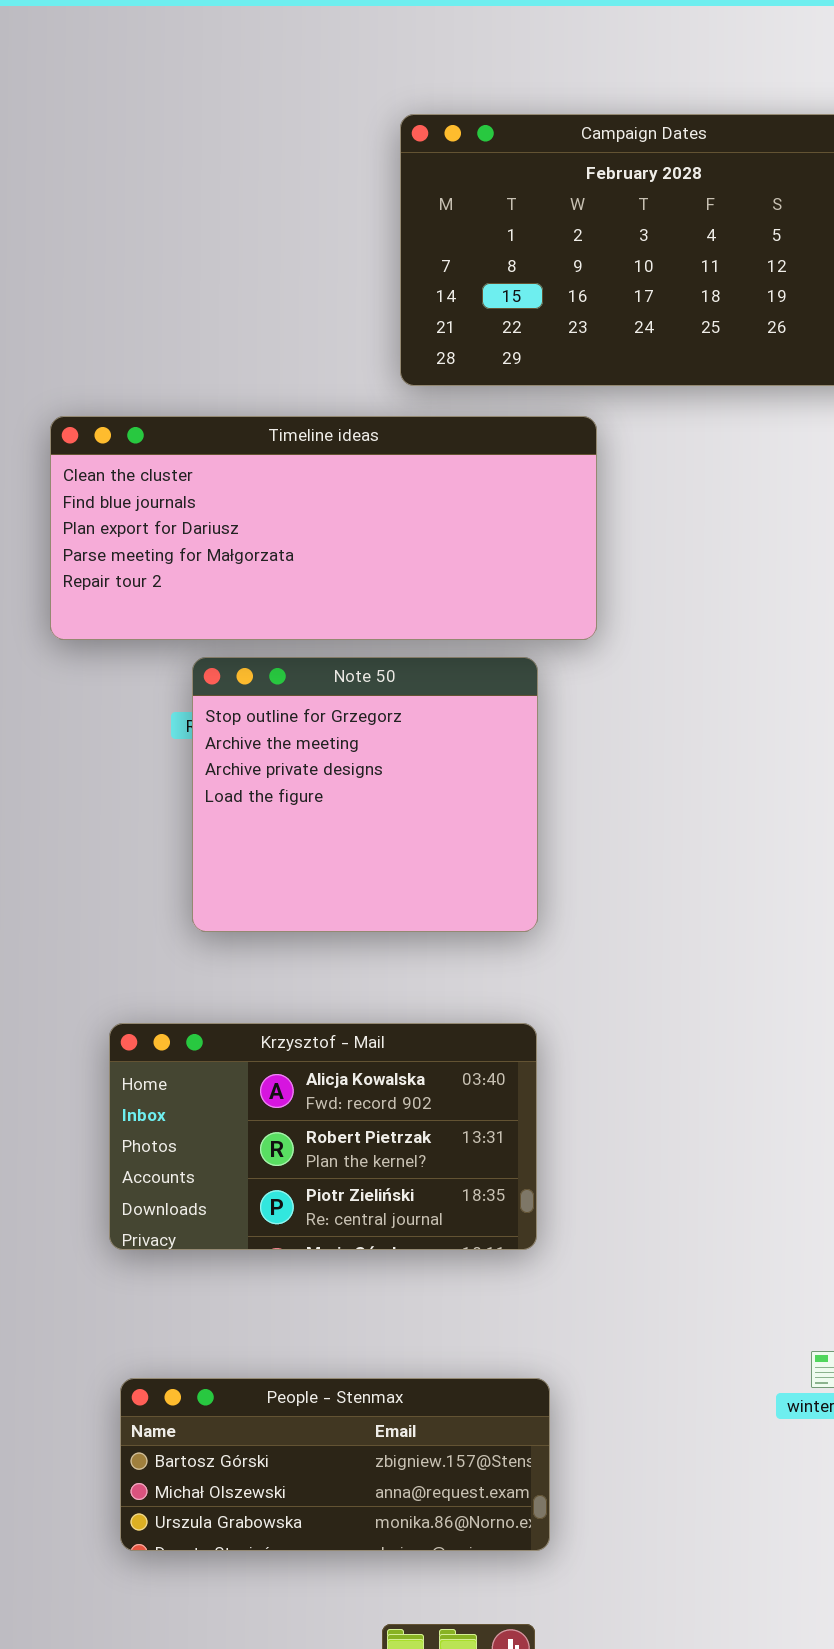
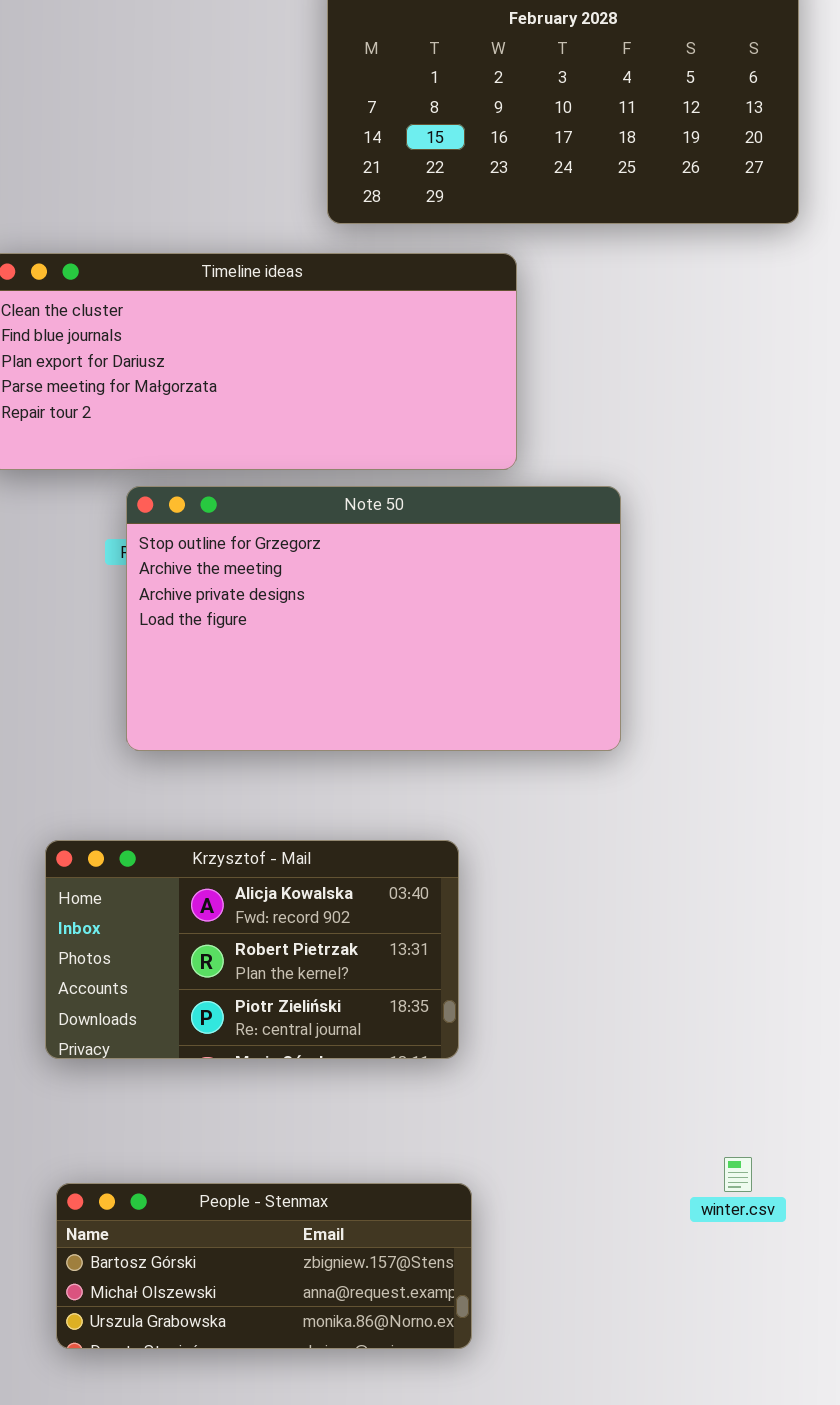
Note 50: [192,657,538,932] -> [126,486,621,751], resized

